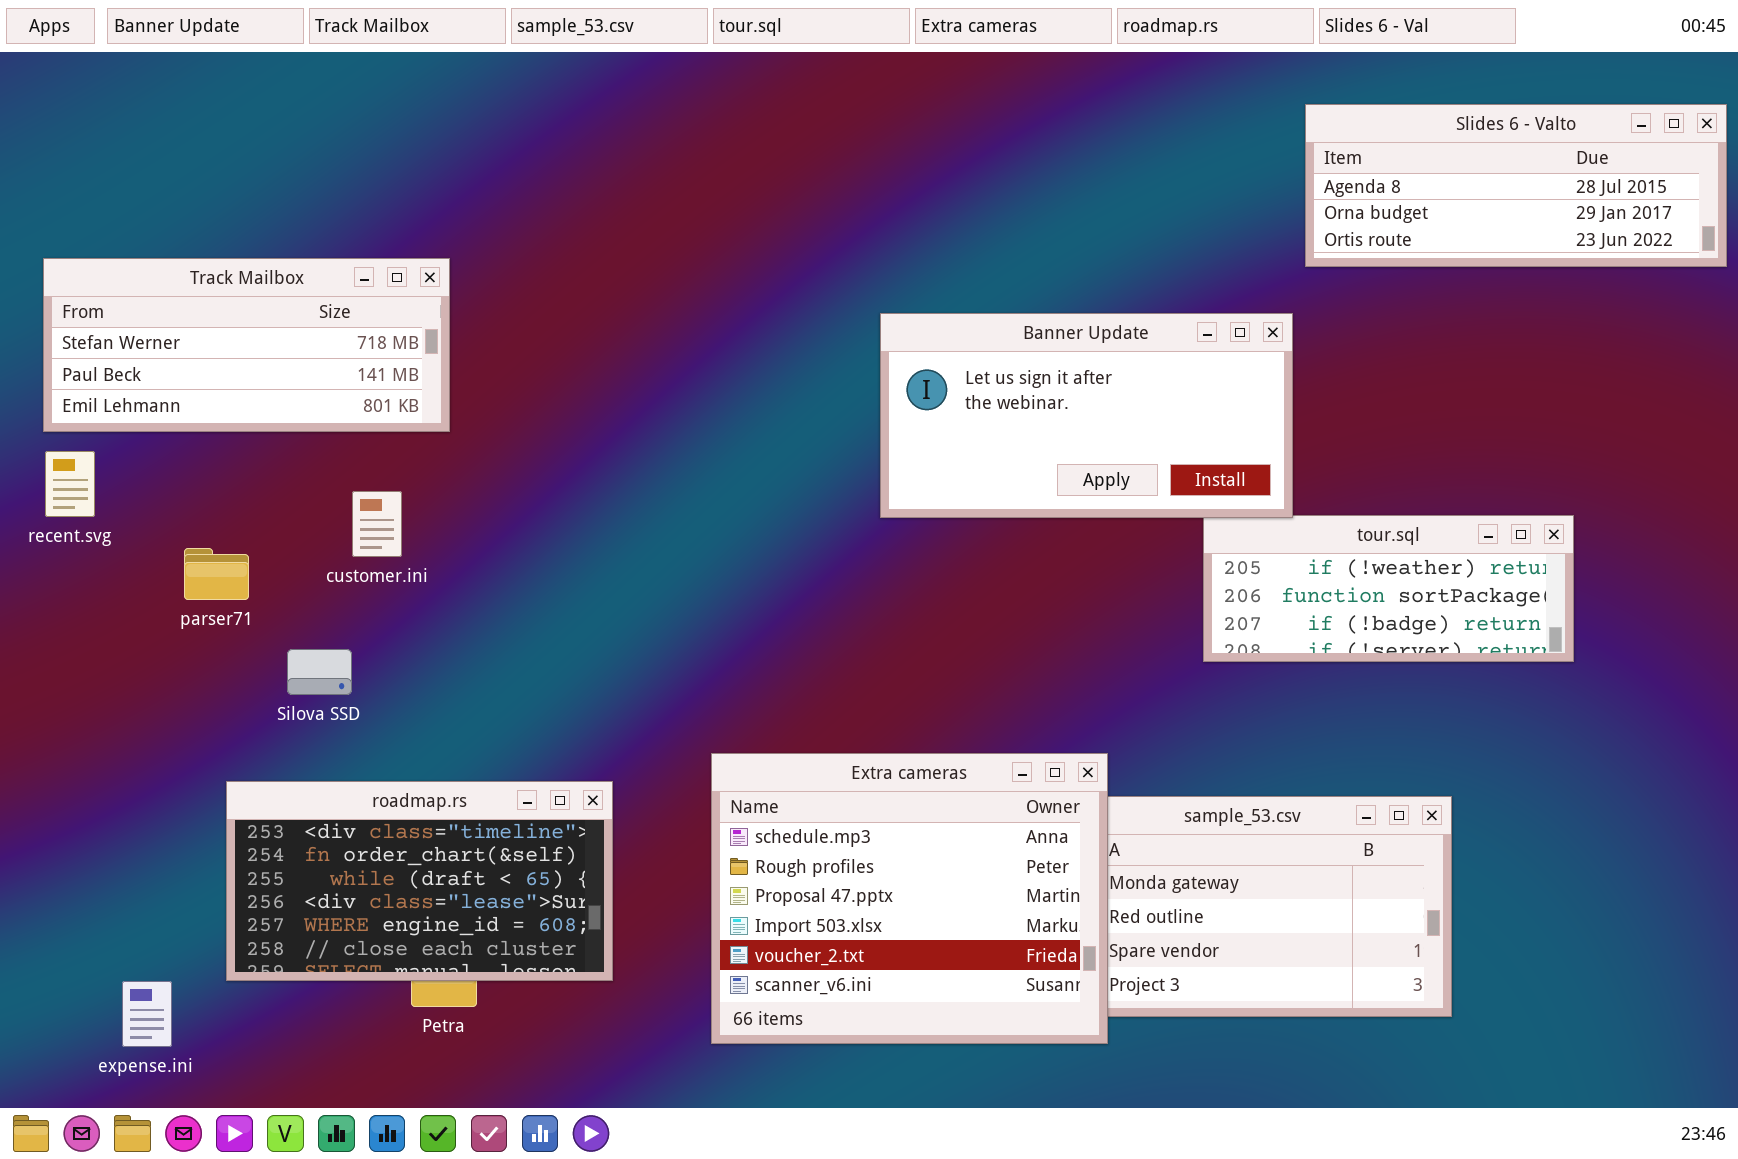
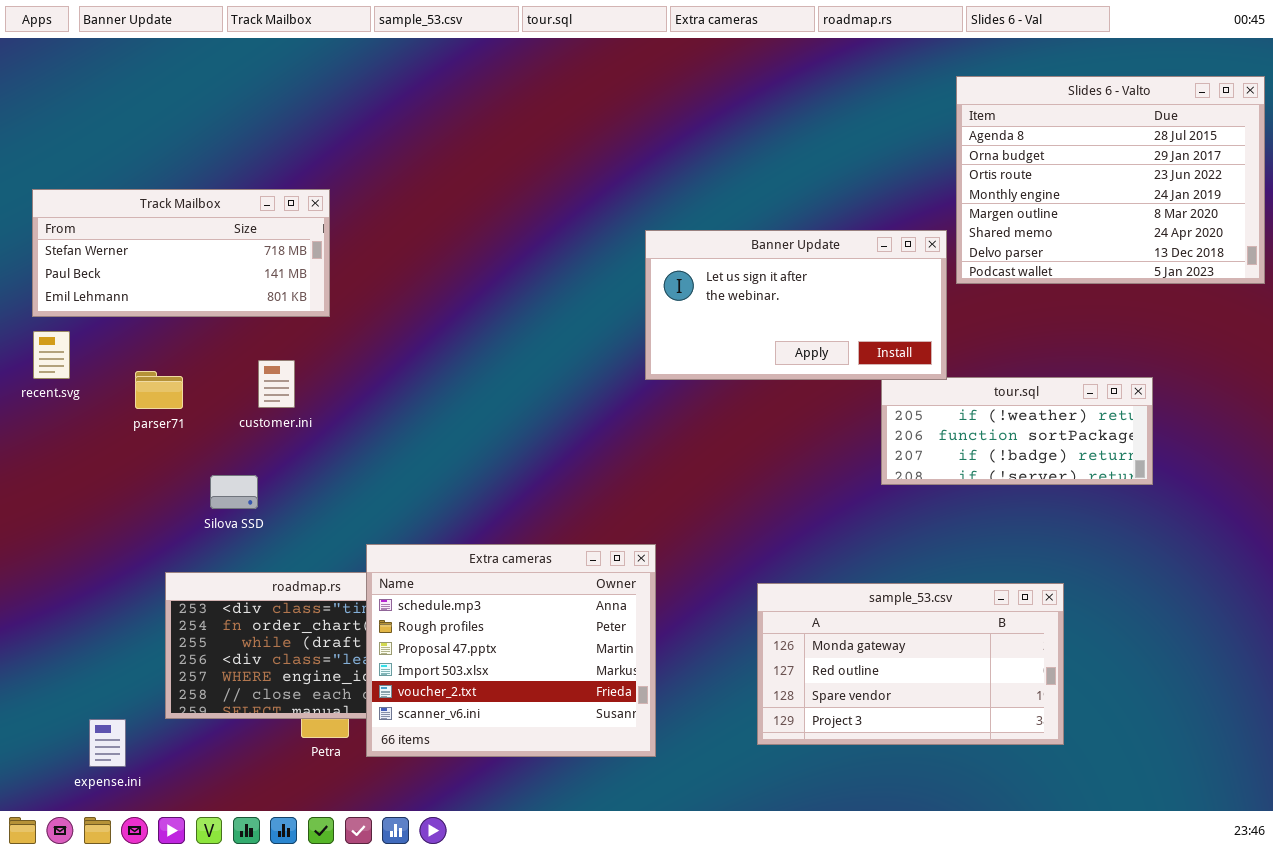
Slides 6 - Valto: [1305,104,1727,267] -> [956,76,1265,284], resized
parser71: [184,548,249,600] -> [135,371,183,409], moved
Extra cameras: [711,753,1108,1044] -> [366,544,656,757], moved

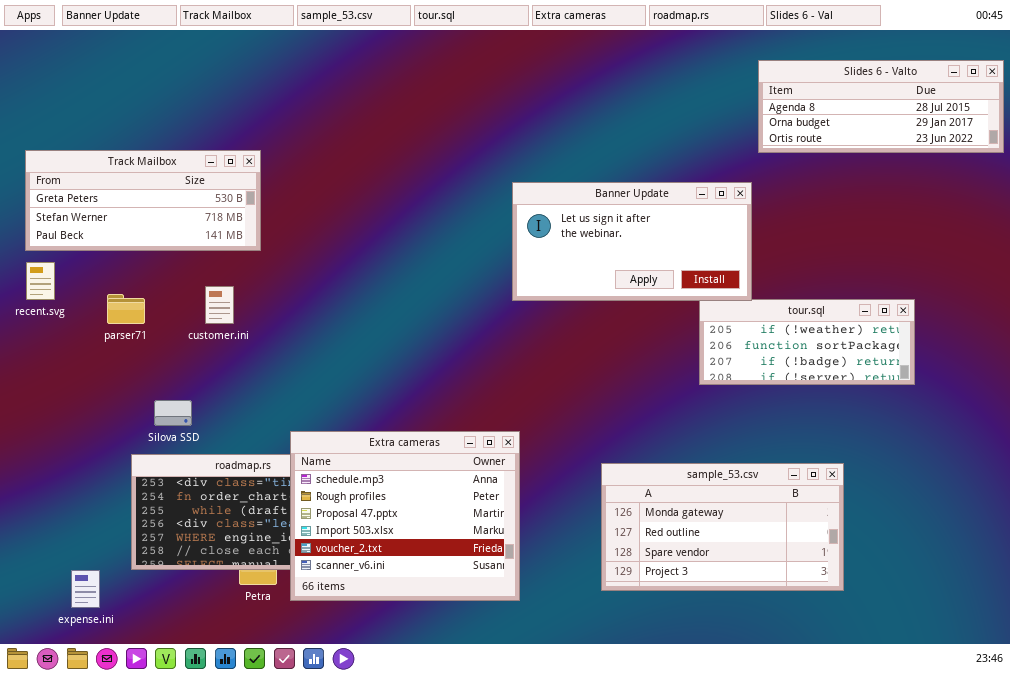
Slides 6 - Valto: [956,76,1265,284] -> [758,60,1004,153], resized
Track Mailbox: [32,189,330,317] -> [25,150,261,251], scrolled up 1 row
Silova SSD: [210,475,258,509] -> [154,400,192,426], moved

